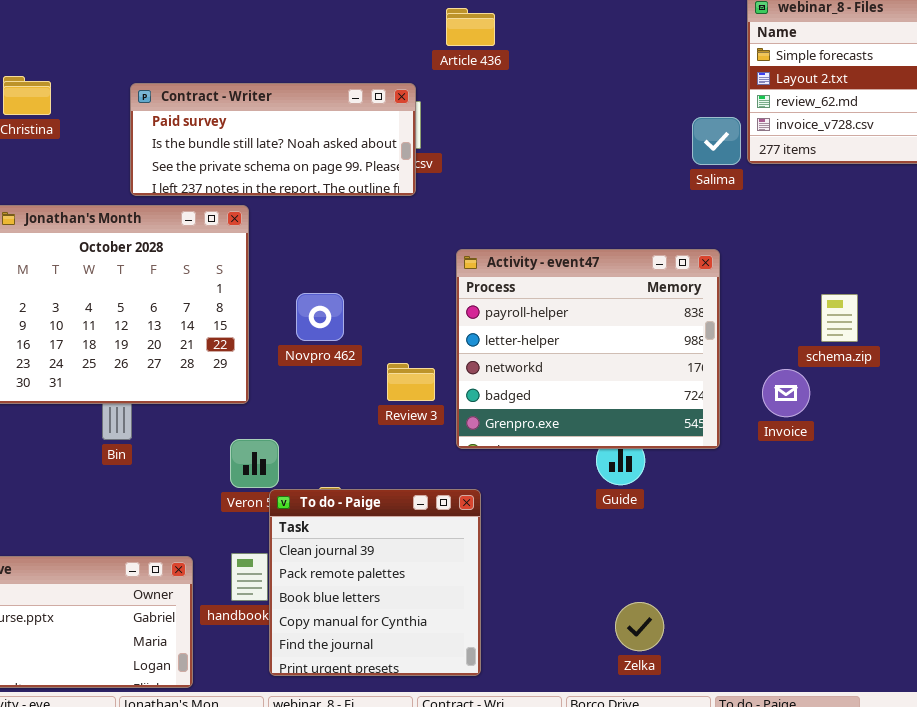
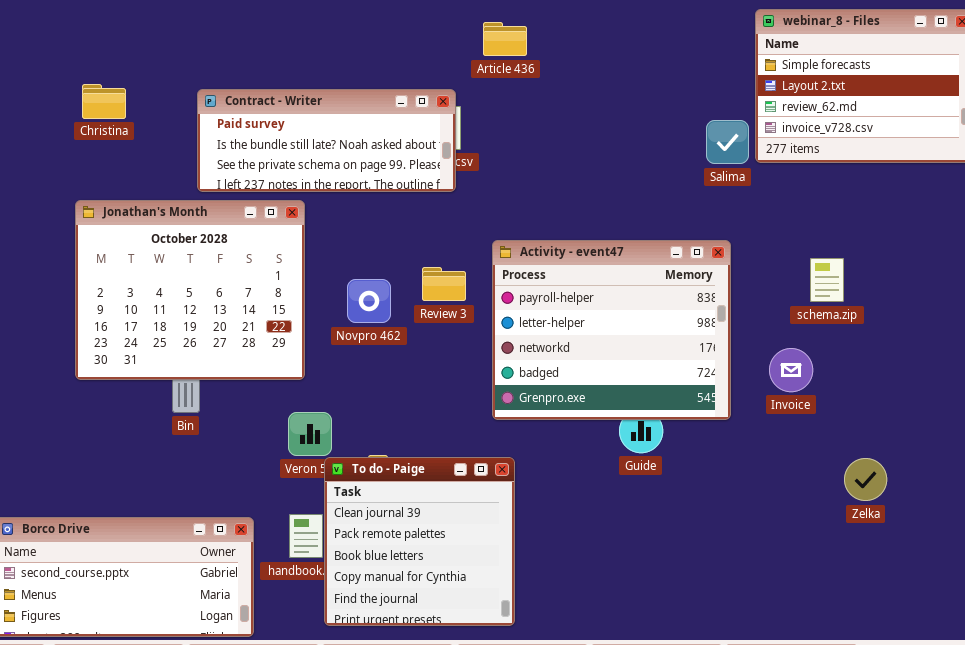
schema.zip: [821,294,858,342] -> [810,258,844,302], moved
Review 3: [387,363,435,401] -> [422,267,466,301], moved
Zelka: [615,602,664,651] -> [844,458,887,501], moved

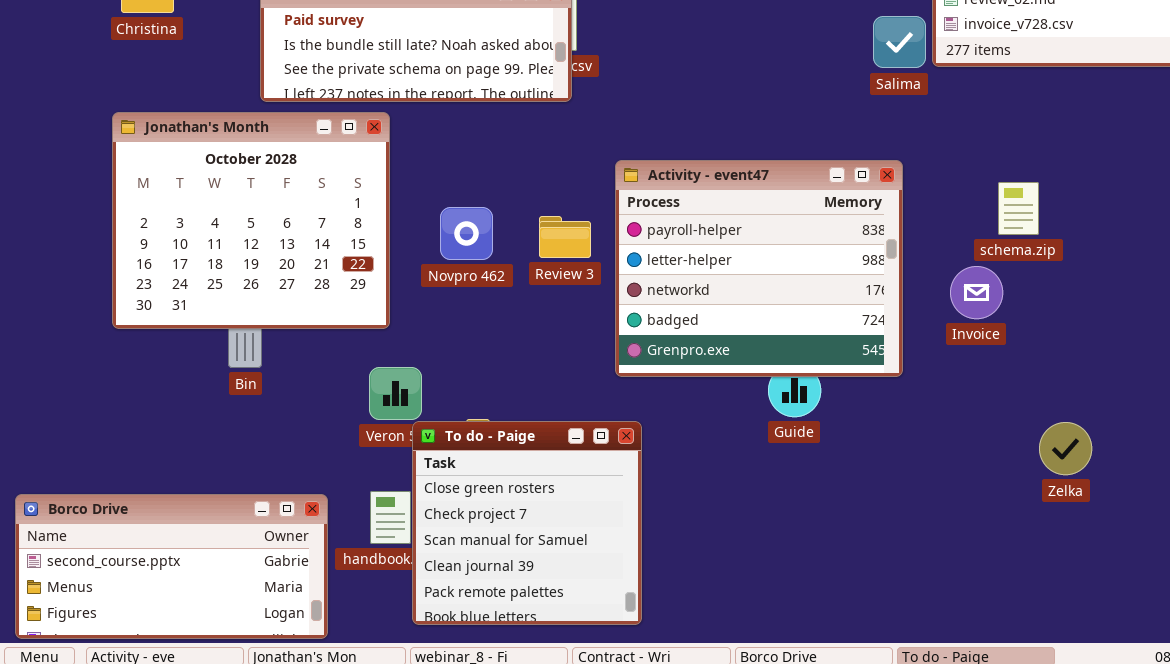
Review 3: [422,267,466,301] -> [539,216,591,258], moved
Invoice: [769,348,813,392] -> [950,266,1003,319], moved
To do - Paige: [324,457,515,626] -> [412,421,642,625], scrolled up 3 rows

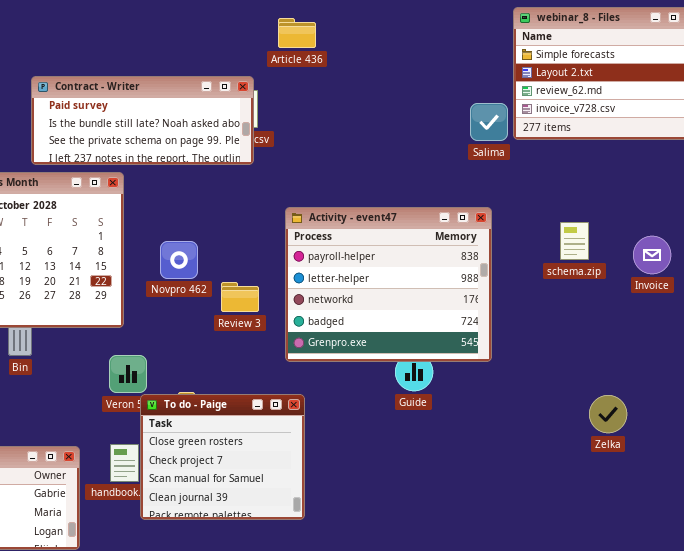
Review 3: [539,216,591,258] -> [221,282,259,312], moved
Invoice: [950,266,1003,319] -> [633,236,671,274], moved
To do - Paige: [412,421,642,625] -> [140,394,305,520], resized

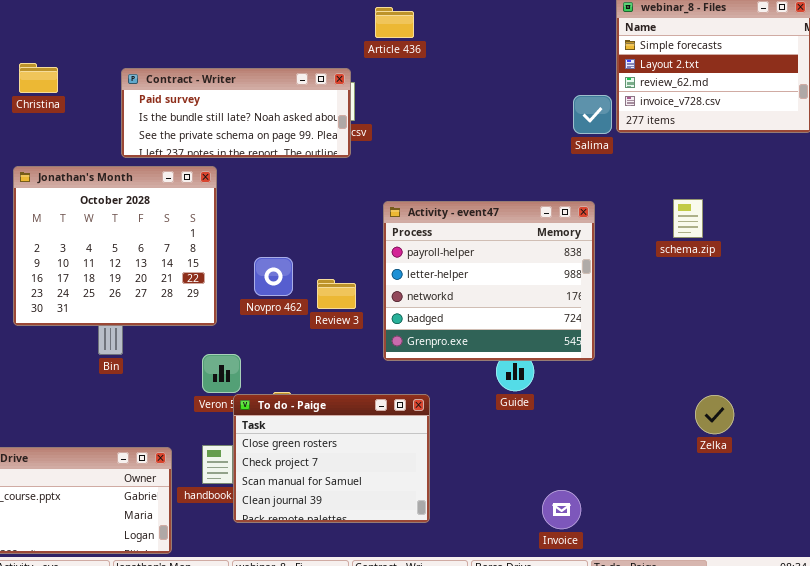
schema.zip: [560,222,589,260] -> [673,199,703,238], moved
Invoice: [633,236,671,274] -> [542,490,581,529], moved
Novpro 462: [160,241,198,279] -> [254,257,293,296], moved
To do - Paige: [140,394,305,520] -> [233,394,430,523], resized

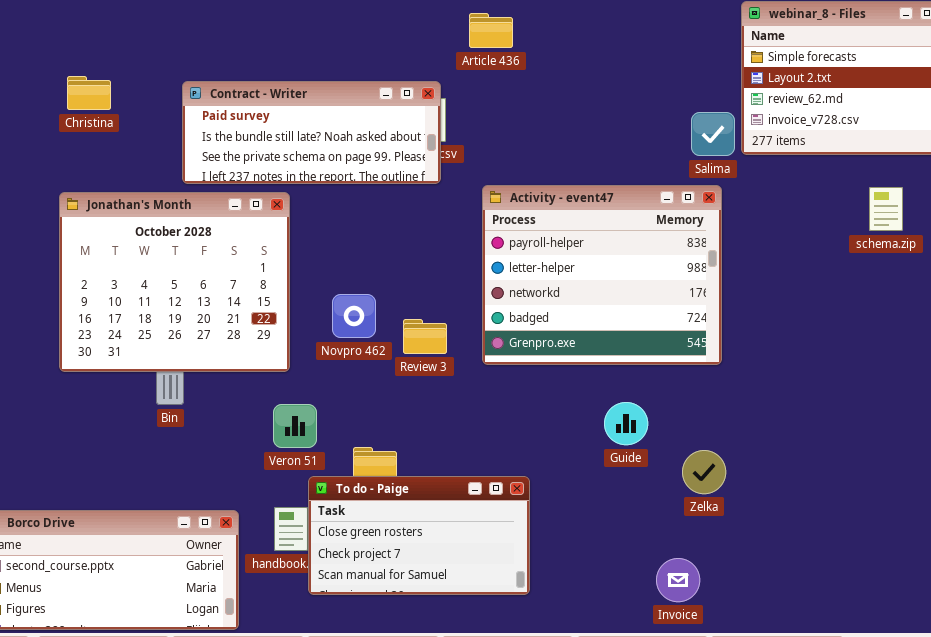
schema.zip: [673,199,703,238] -> [869,187,903,231], moved
Activity - event47: [383,201,595,361] -> [482,185,722,365], moved
To do - Paige: [233,394,430,523] -> [308,476,530,595], resized
Zelka: [695,395,734,434] -> [682,450,726,494], moved

